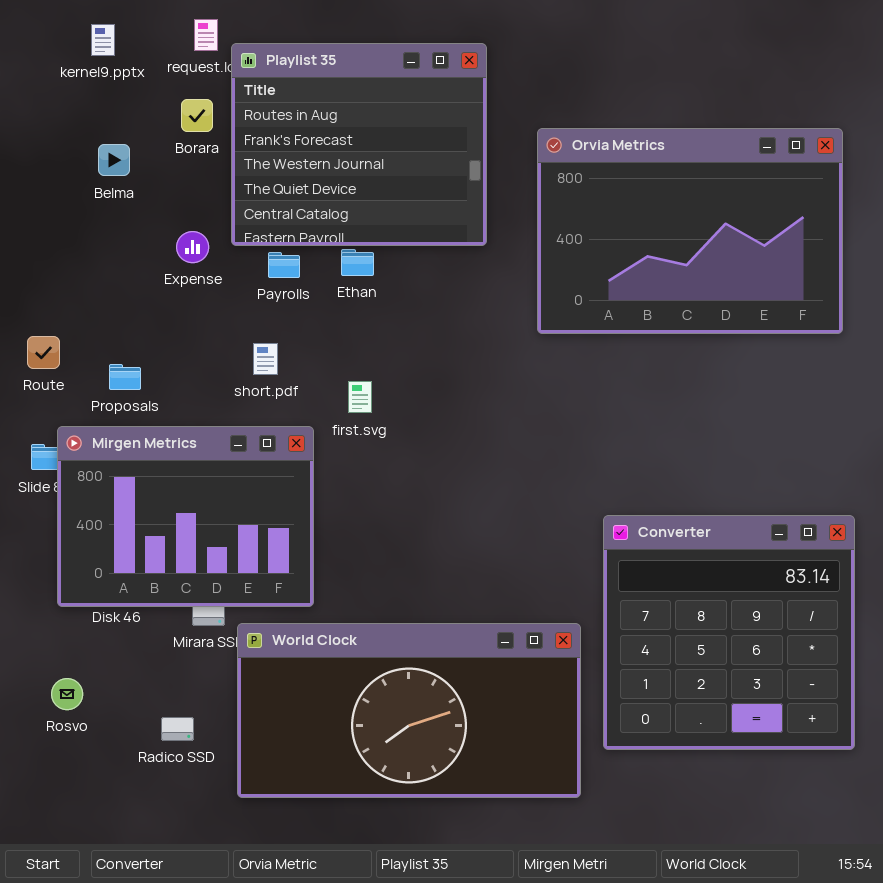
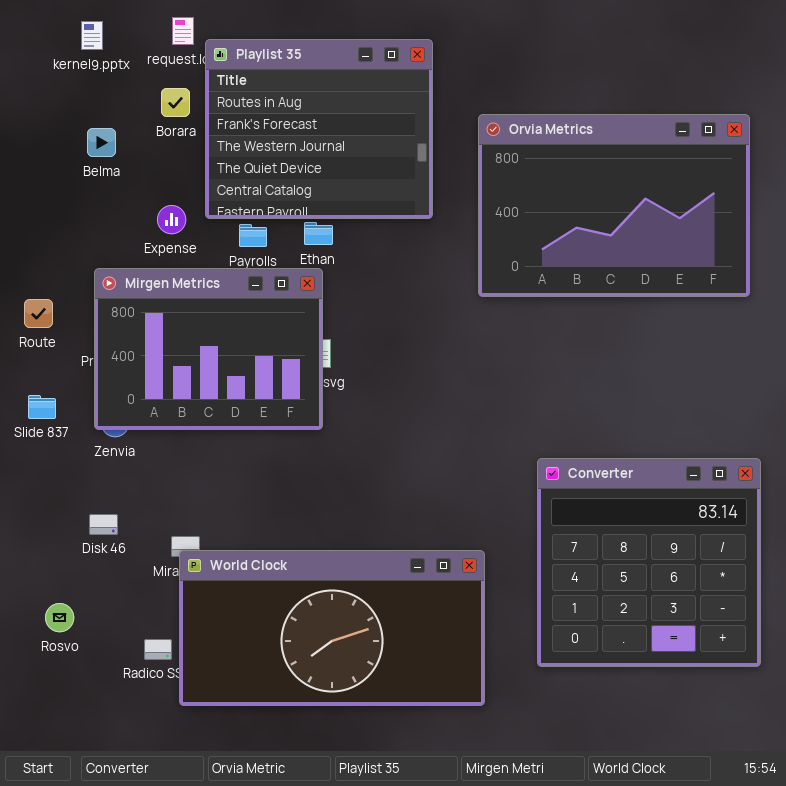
Mirgen Metrics: [57,426,314,607] -> [94,268,323,430], moved
World Clock: [237,623,581,798] -> [179,550,485,706], moved

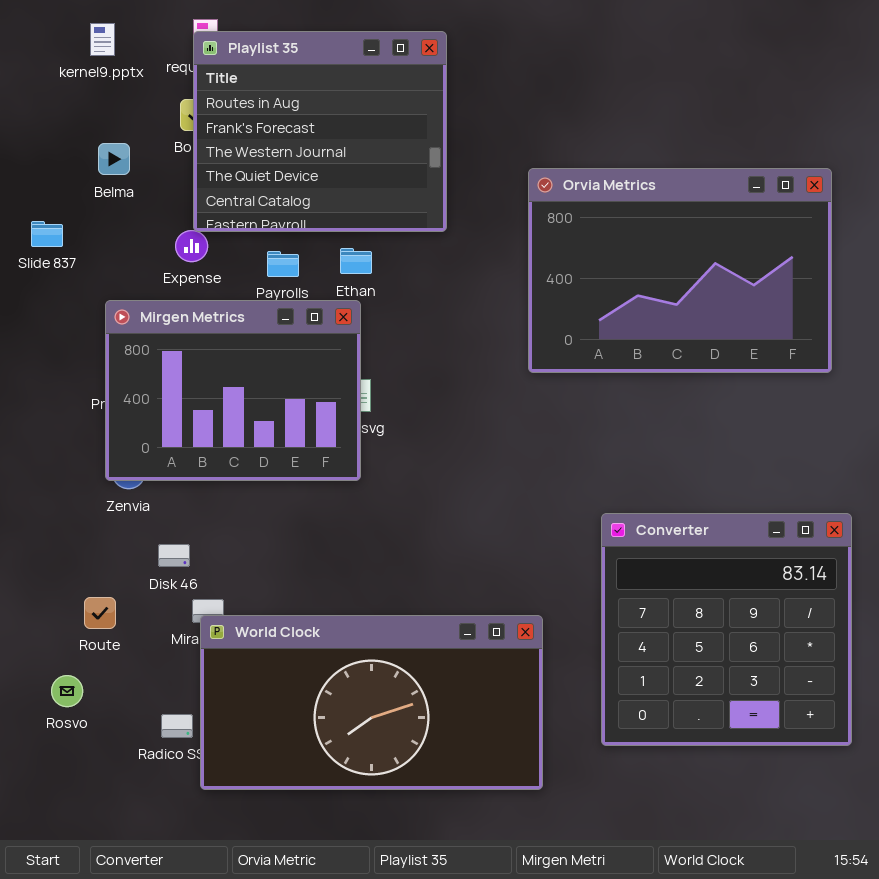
Playlist 35: [205,39,433,219] -> [193,31,447,232], moved
Orvia Metrics: [478,114,750,297] -> [528,168,832,373], moved
Route: [24,299,53,328] -> [84,597,116,629], moved
Slide 837: [28,395,56,419] -> [31,221,63,247], moved
Disk 46: [89,514,118,535] -> [158,544,190,567], moved

